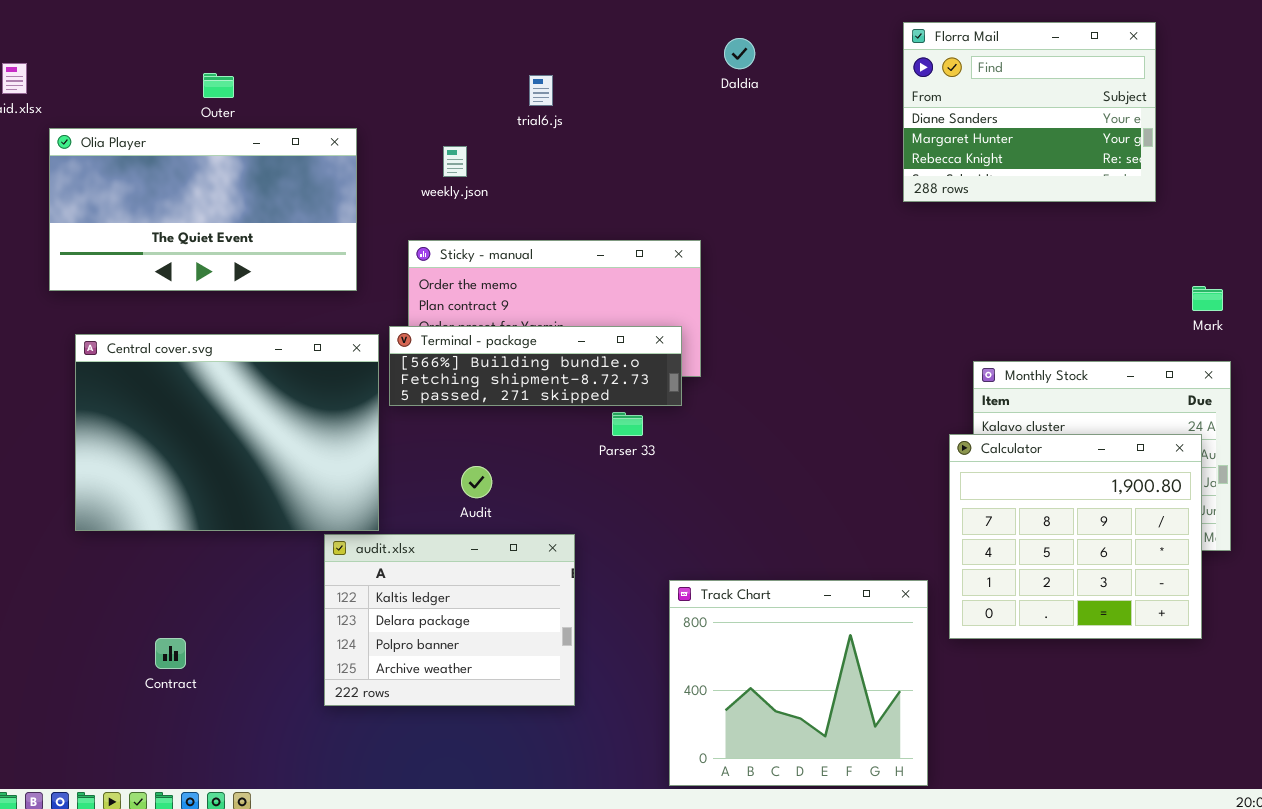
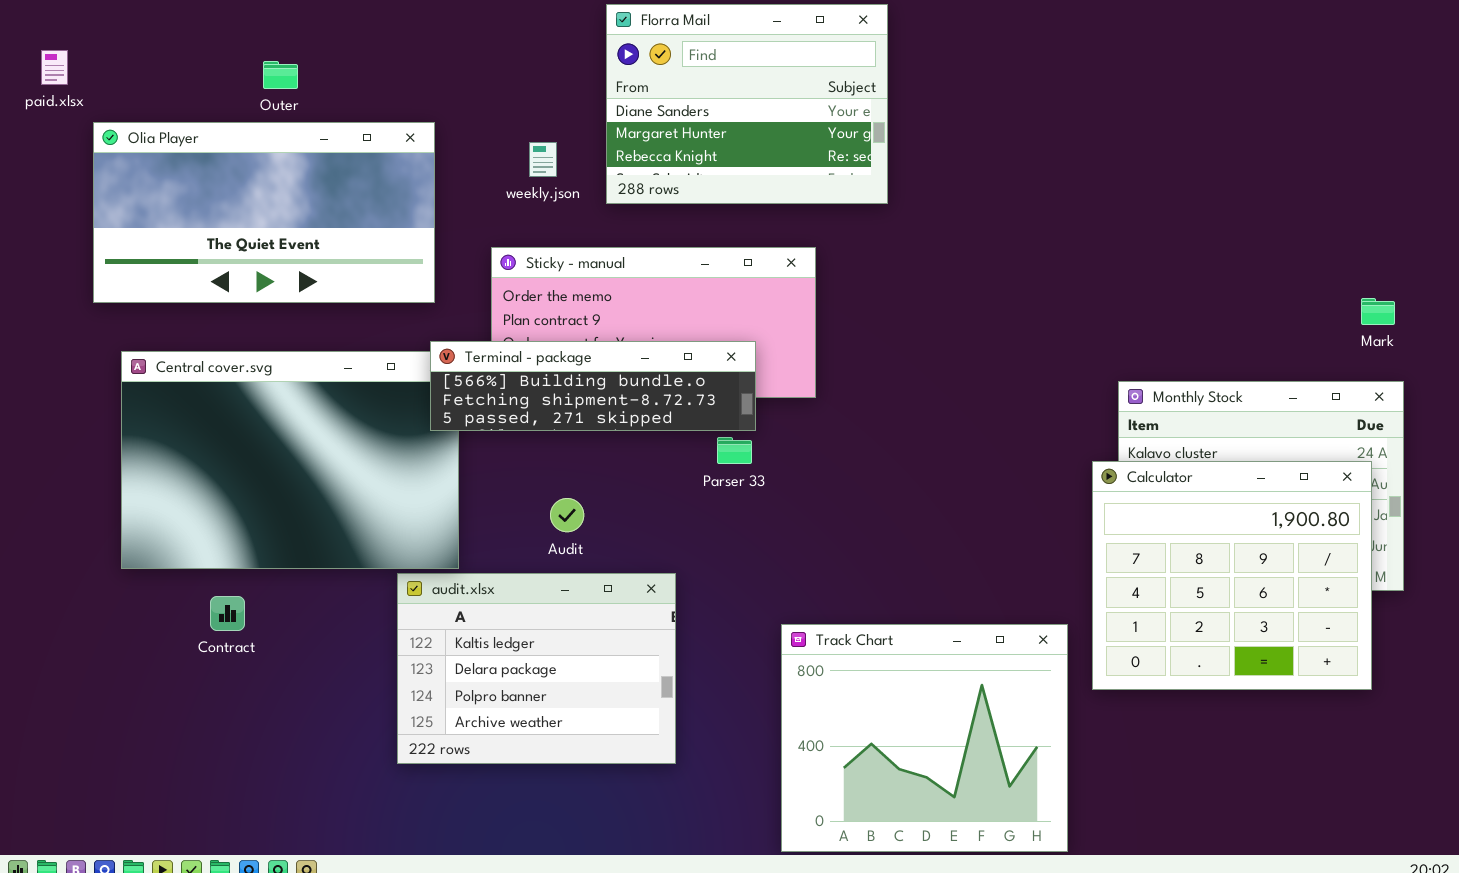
Florra Mail: [903,22,1156,202] -> [606,4,888,204], moved
Terminal - package: [389,326,682,406] -> [430,341,756,431], moved
Contract: [155,638,186,669] -> [210,596,245,631], moved

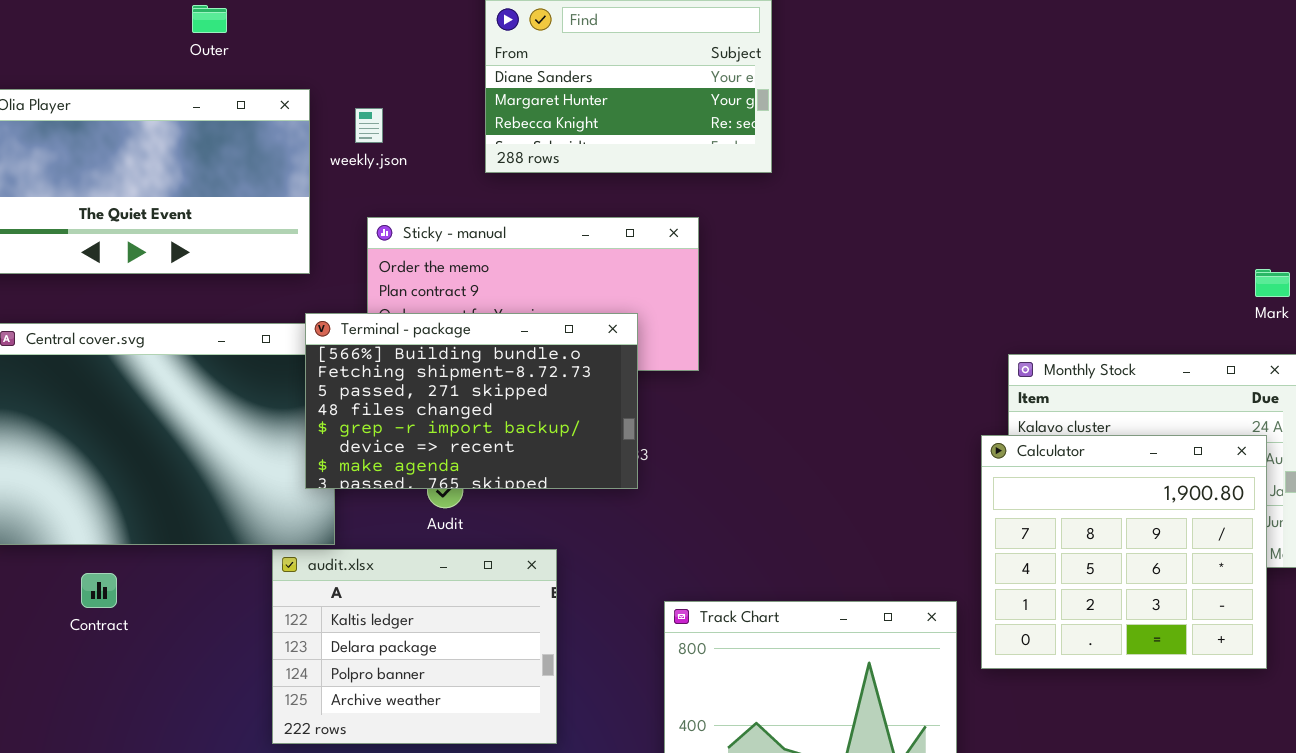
Outer: [263,61,298,89] -> [192,5,227,33], moved
weekly.json: [529,142,557,177] -> [355,108,383,143], moved
Terminal - package: [430,341,756,431] -> [305,313,638,489], resized

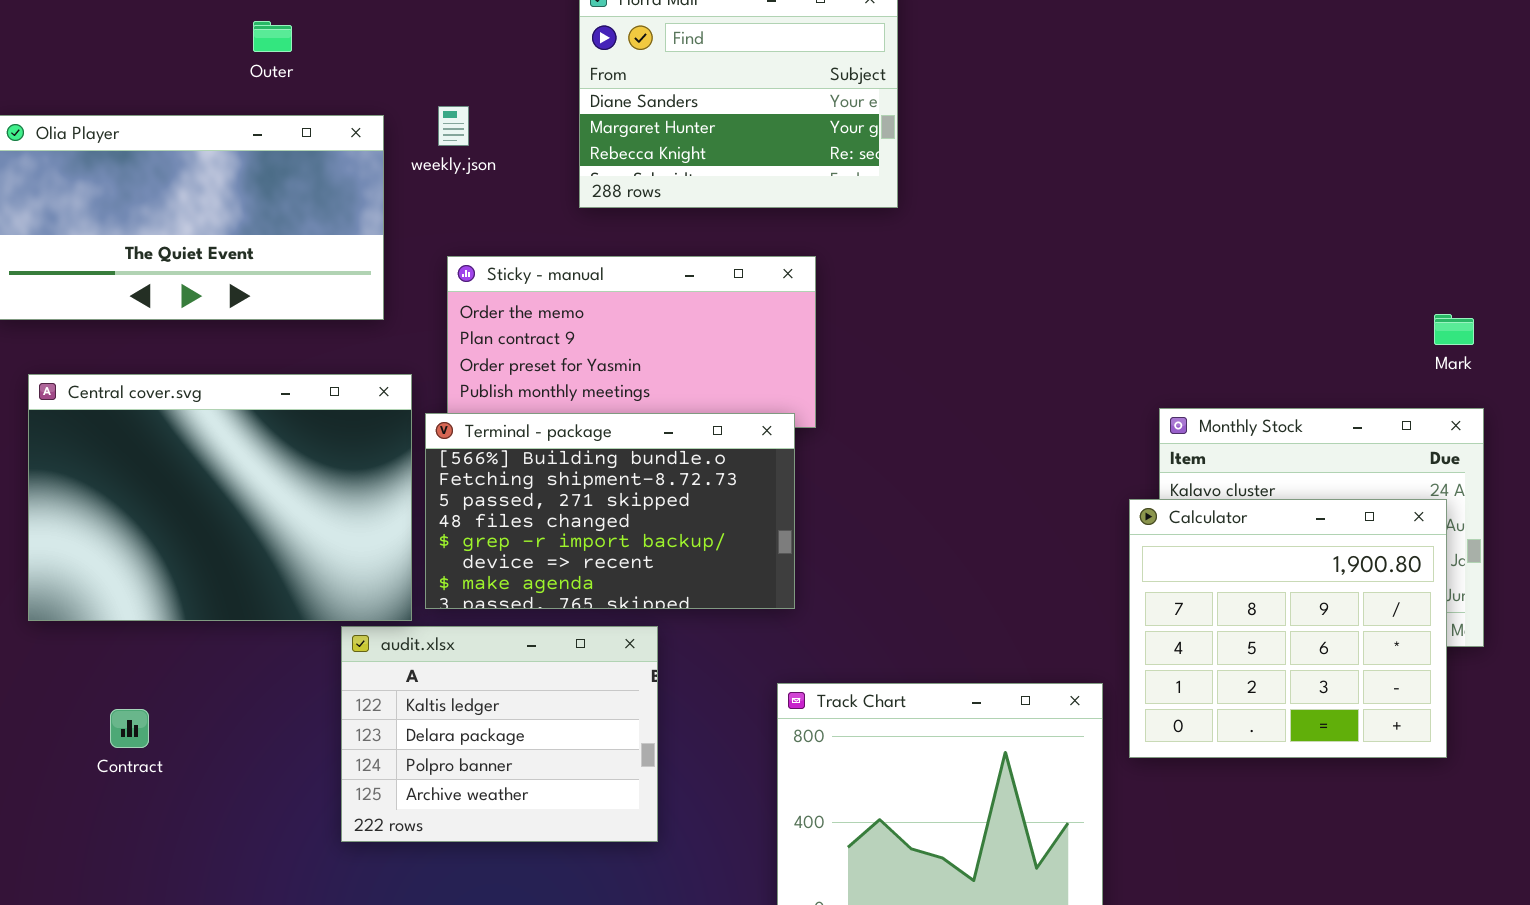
weekly.json: [355,108,383,143] -> [438,106,469,146], moved
Terminal - package: [305,313,638,489] -> [425,413,795,609], moved
Contract: [81,573,117,608] -> [110,709,149,748], moved

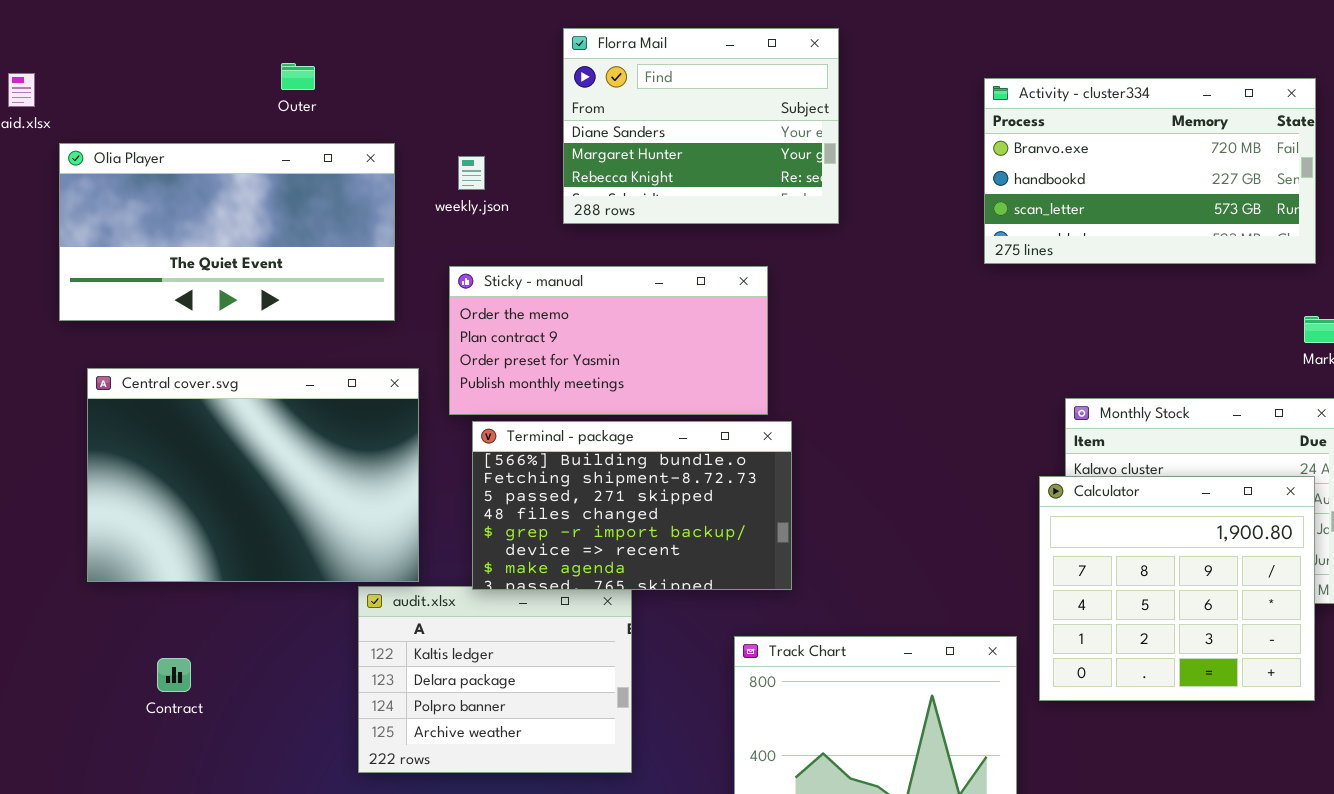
Activity - cluster334: none -> [984,78,1316,264], opened
weekly.json: [438,106,469,146] -> [458,156,485,190], moved
Terminal - package: [425,413,795,609] -> [472,421,792,590], moved

